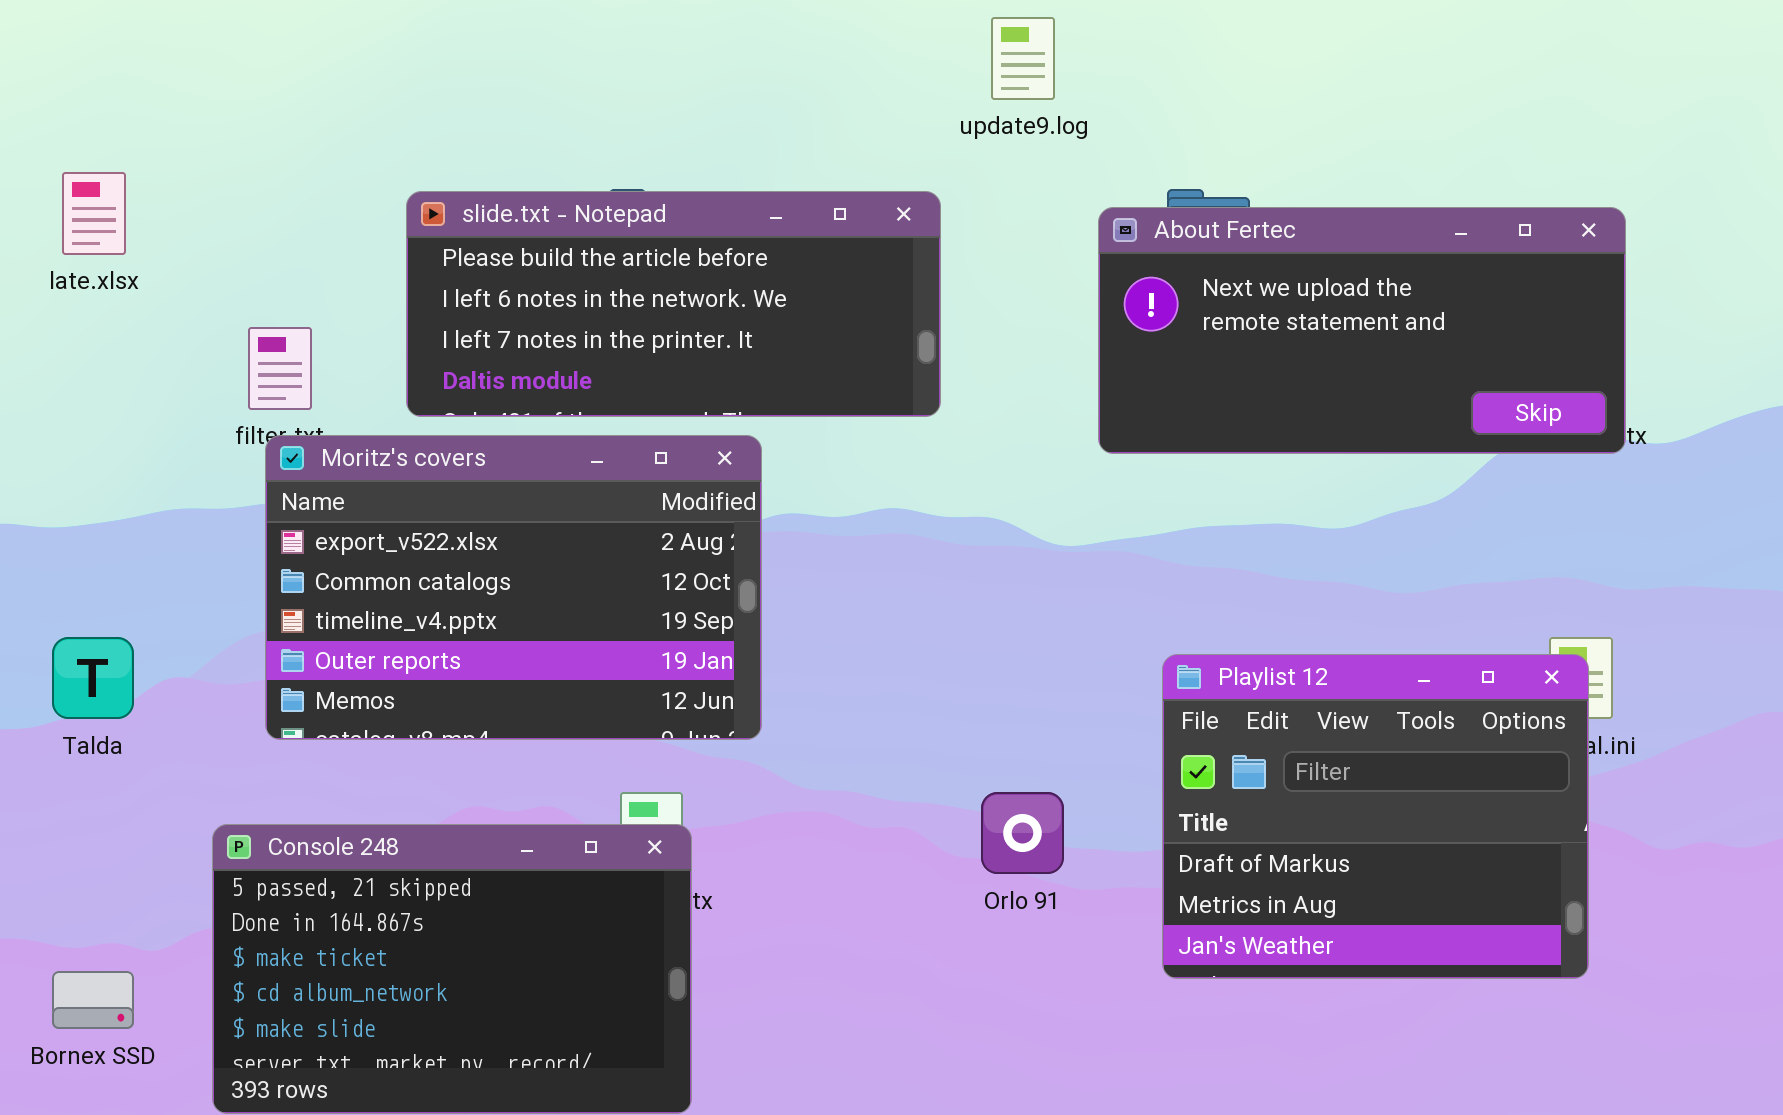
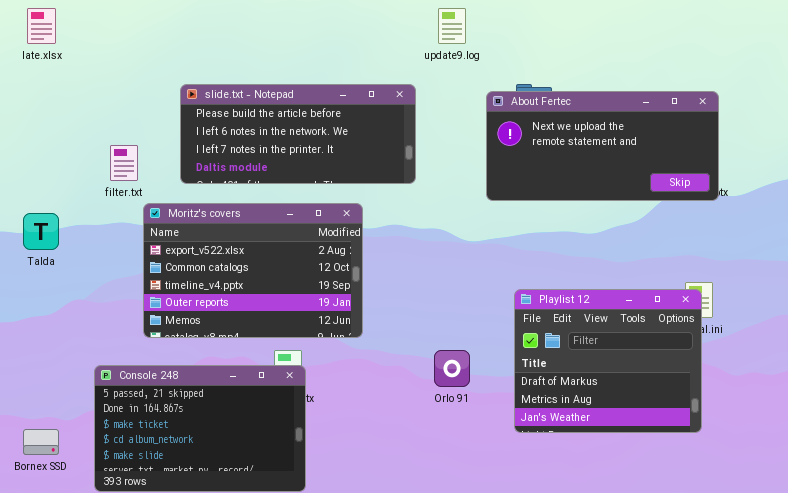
late.xlsx: [62,172,126,255] -> [27,8,56,44], moved
Moritz's covers: [265,435,762,740] -> [143,203,363,338], moved
Talda: [52,637,134,719] -> [23,213,59,250], moved

